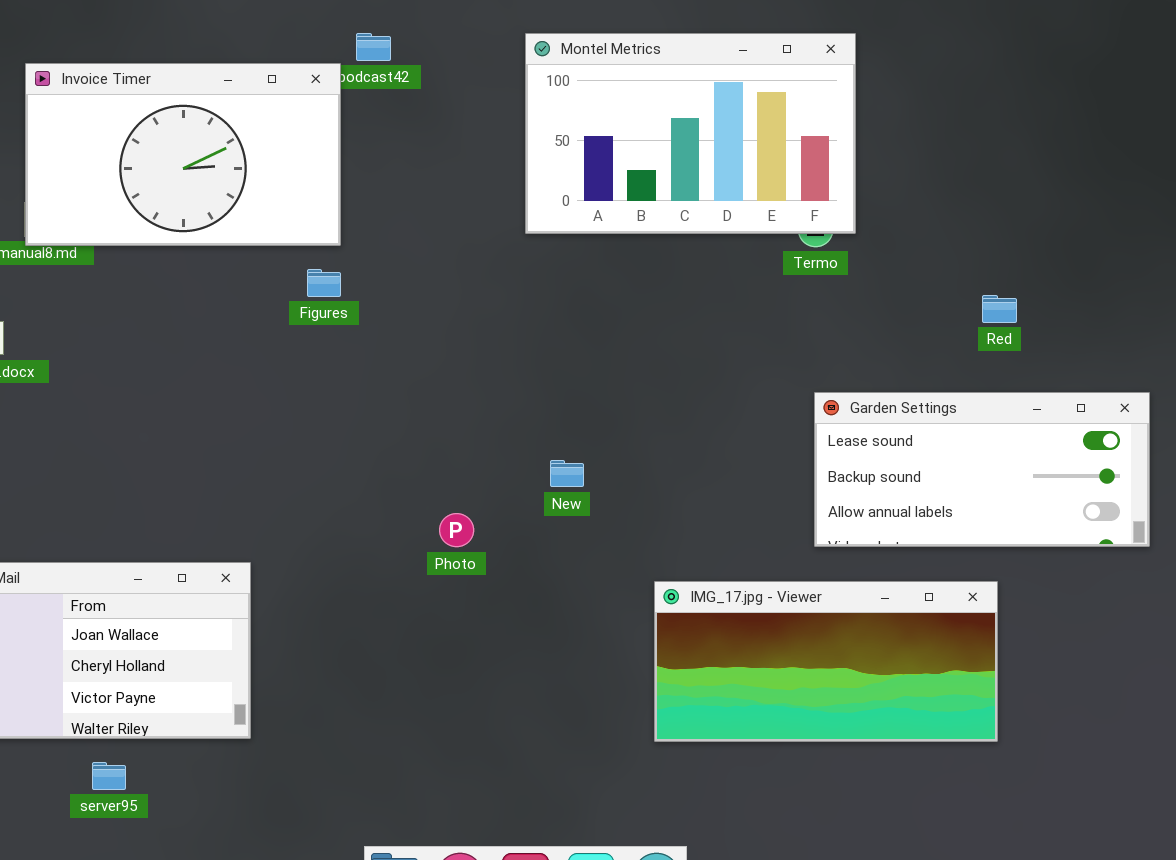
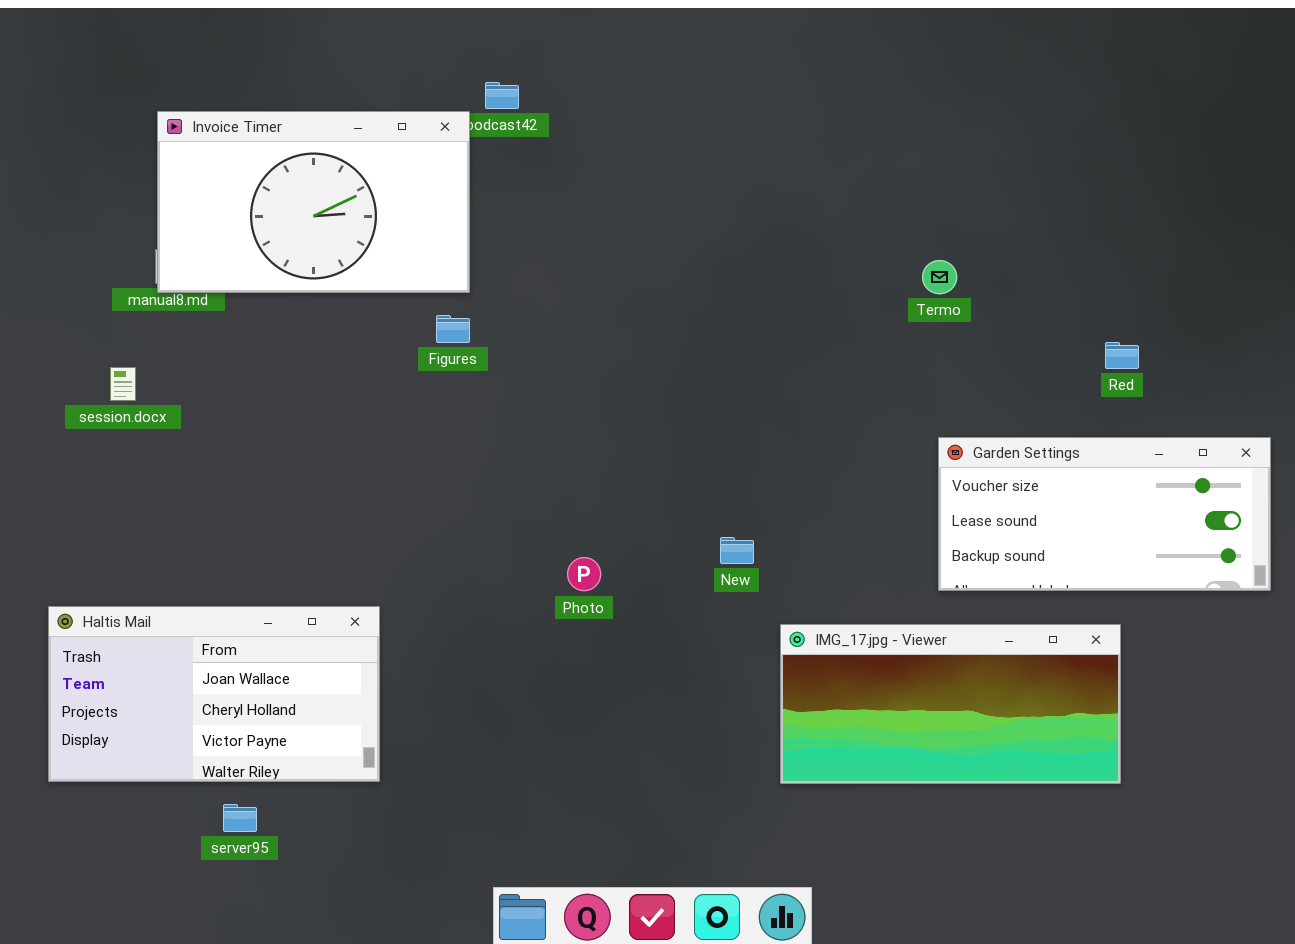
Montel Metrics: [525,33,856,234] -> none, closed
Garden Settings: [814,392,1150,547] -> [938,437,1271,591], scrolled up 1 row
New: [550,460,584,487] -> [720,537,754,564], moved

